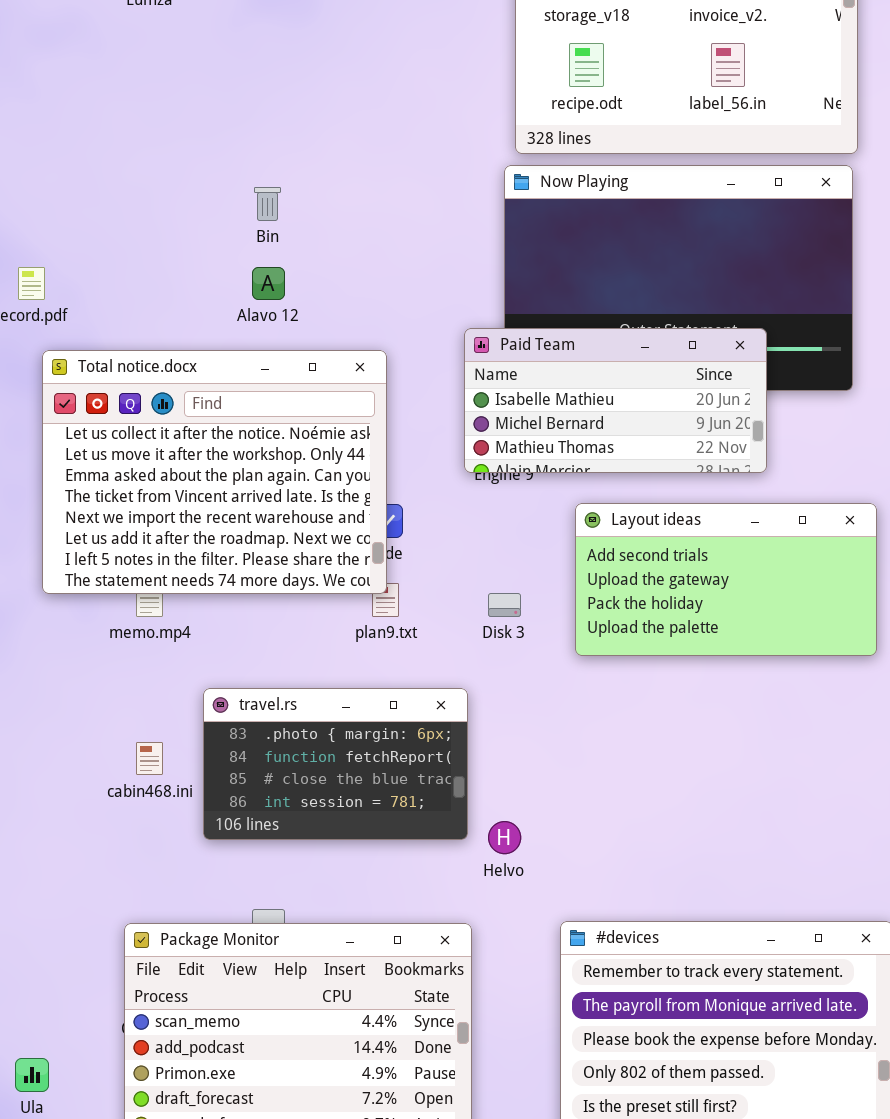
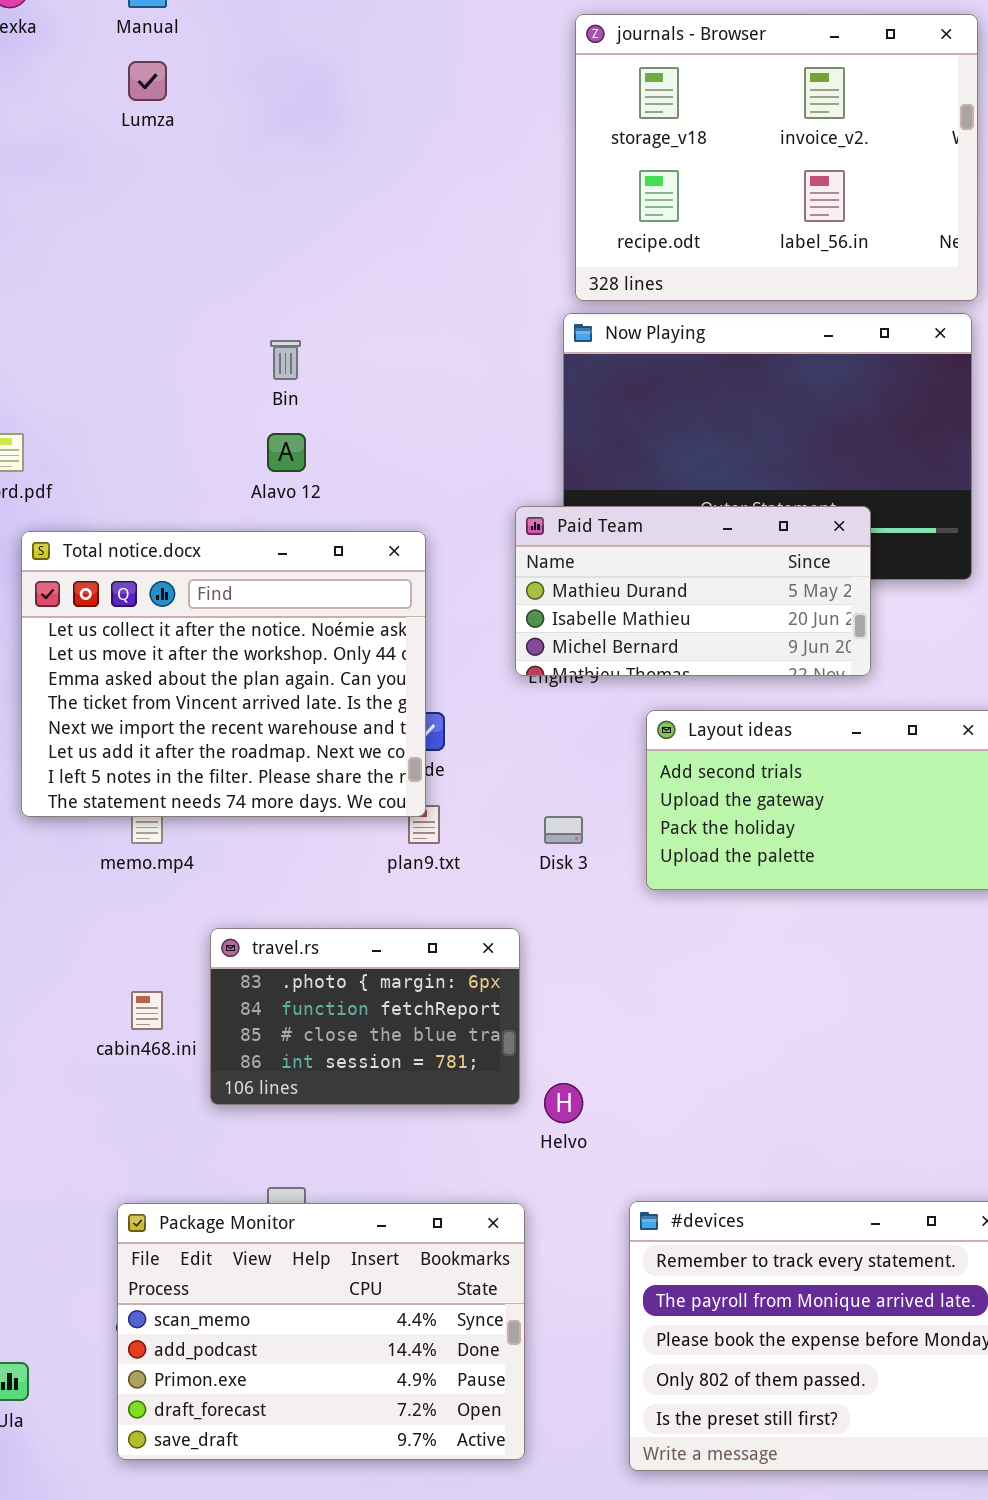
Paid Team: [464,328,767,473] -> [515,506,871,676], scrolled up 1 row

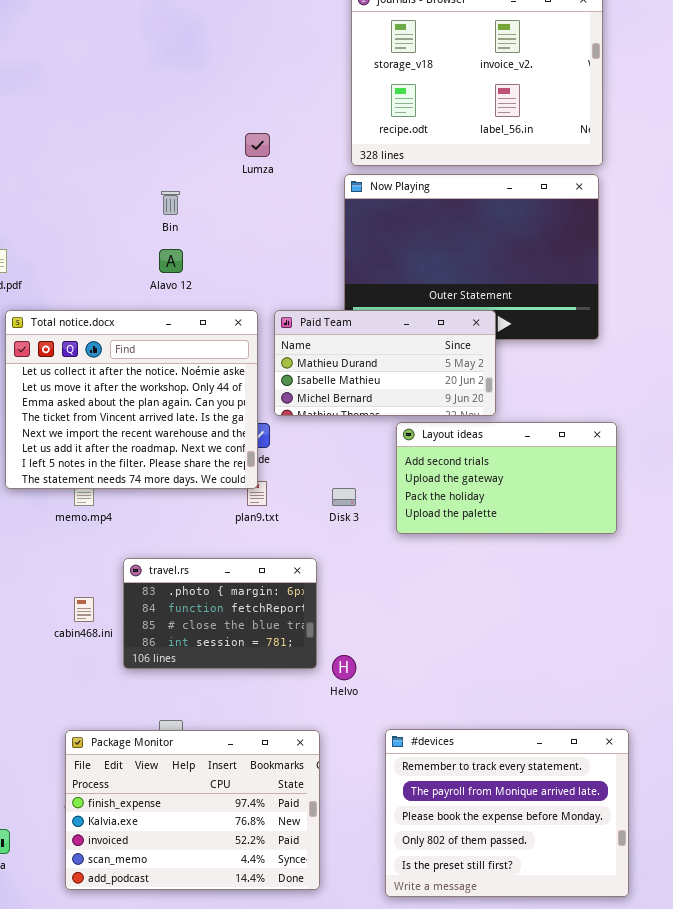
Lumza: [128,61,167,101] -> [245,133,270,157], moved
Paid Team: [515,506,871,676] -> [274,310,496,416], moved
Package Monitor: [117,1203,525,1460] -> [65,730,320,890], scrolled up 3 rows

